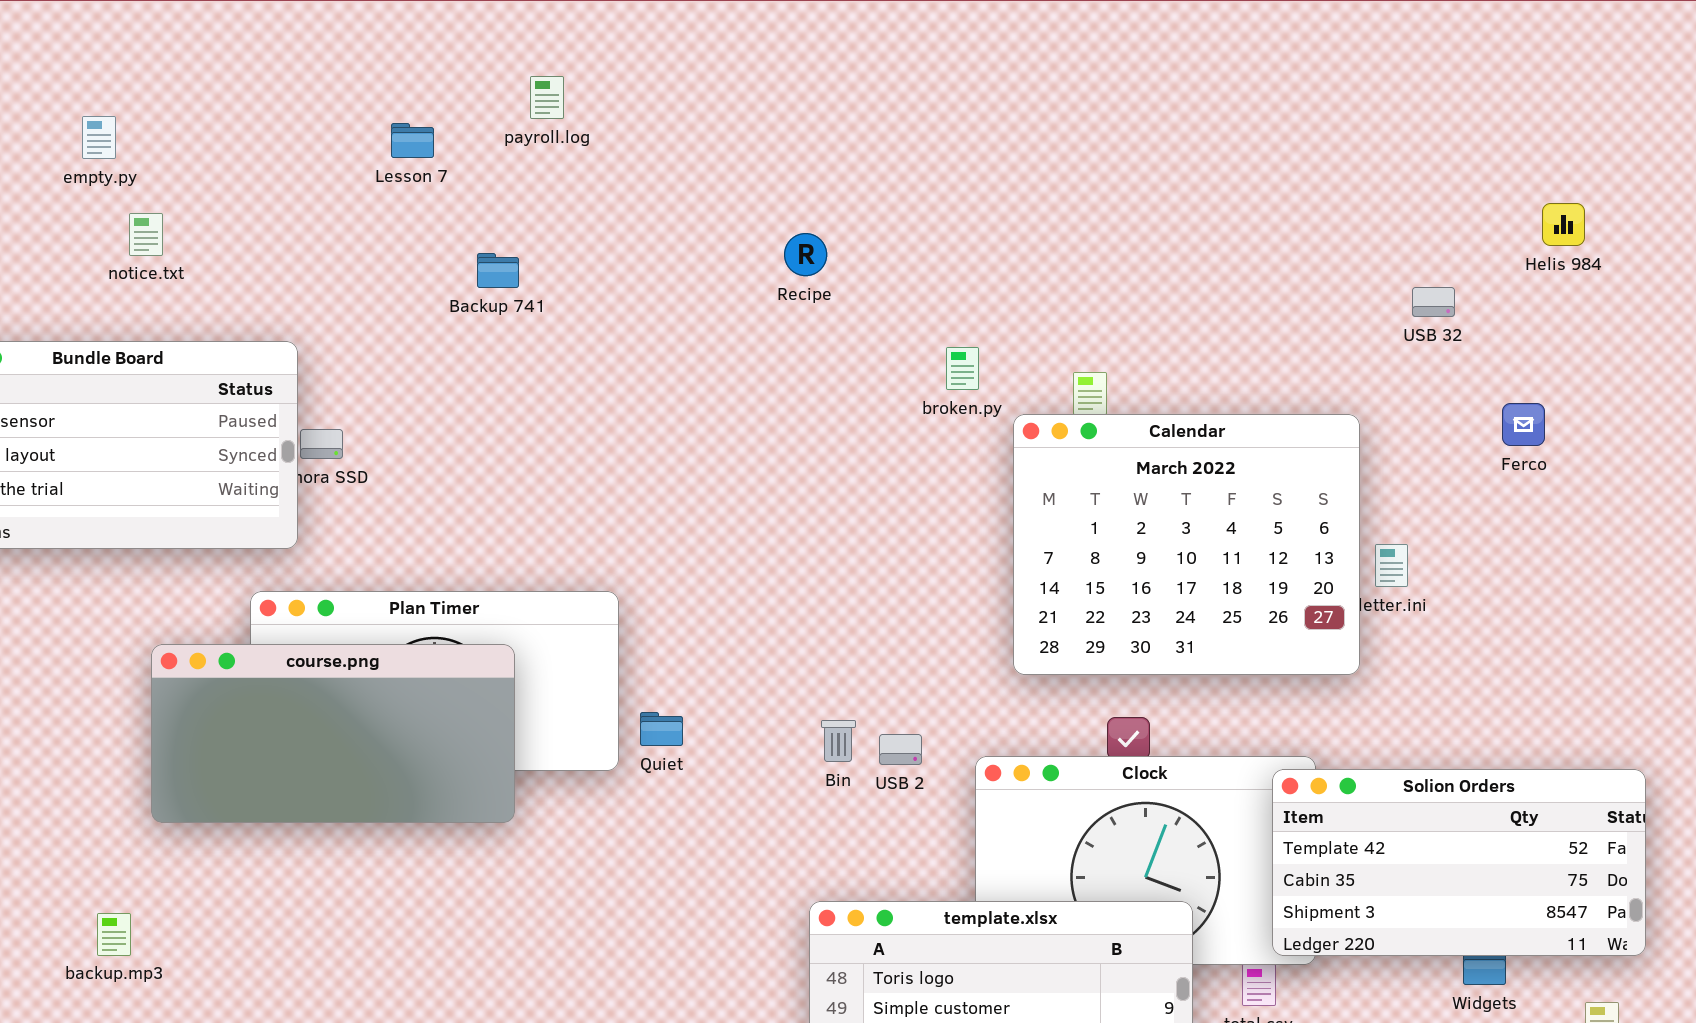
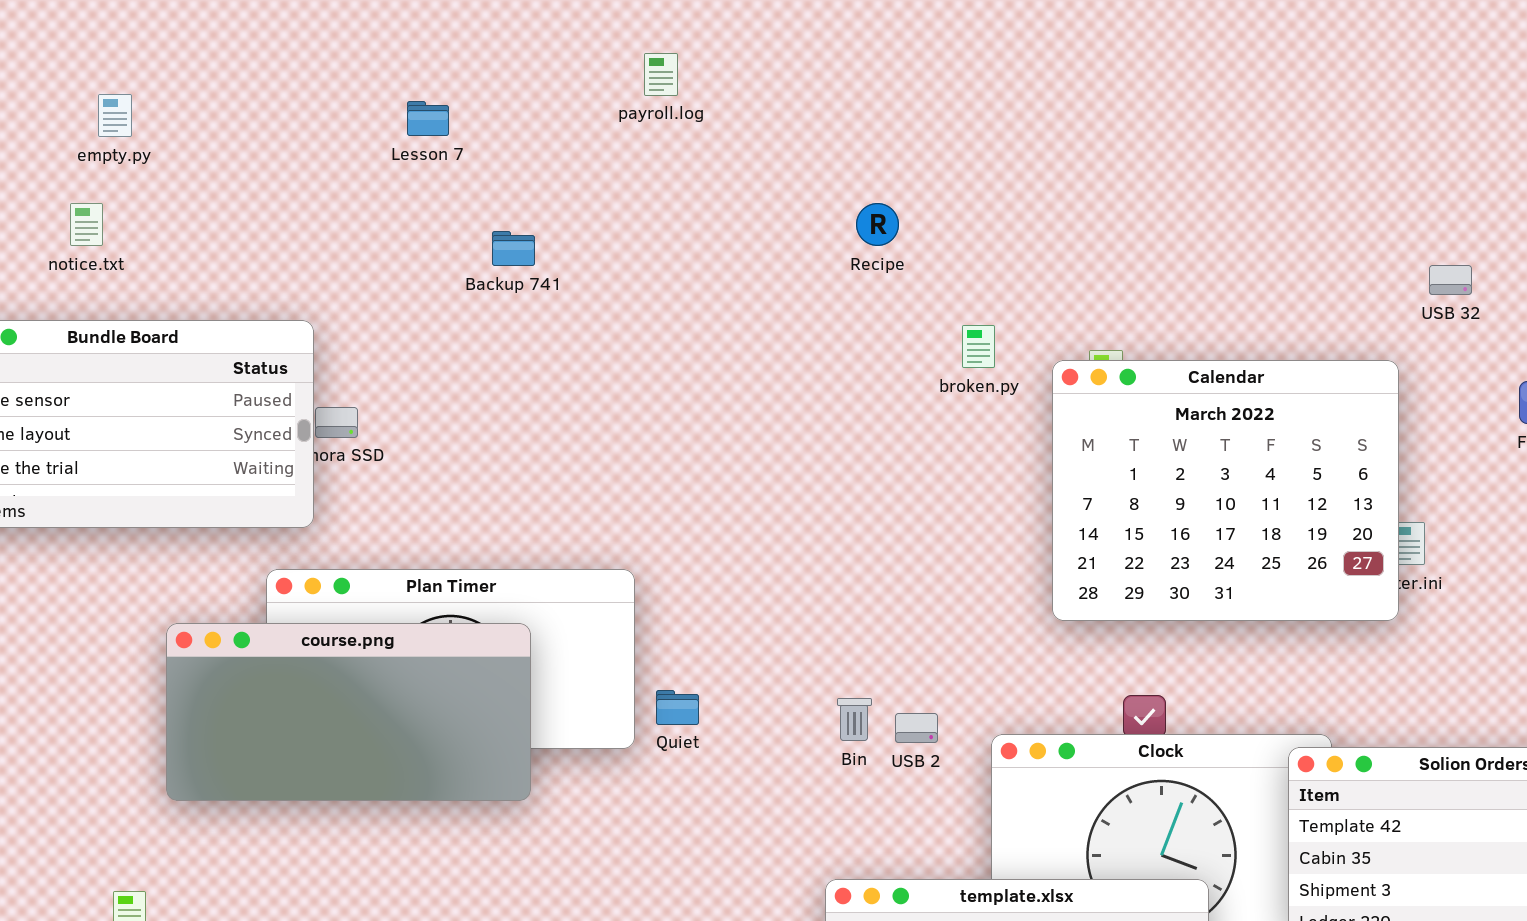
payroll.log: [530,76,564,119] -> [644,53,678,96], moved
notice.txt: [129,213,163,256] -> [70,203,103,246], moved
Recipe: [784,233,827,276] -> [856,203,899,246], moved
Calendar: [1013,414,1360,675] -> [1052,360,1399,621], moved

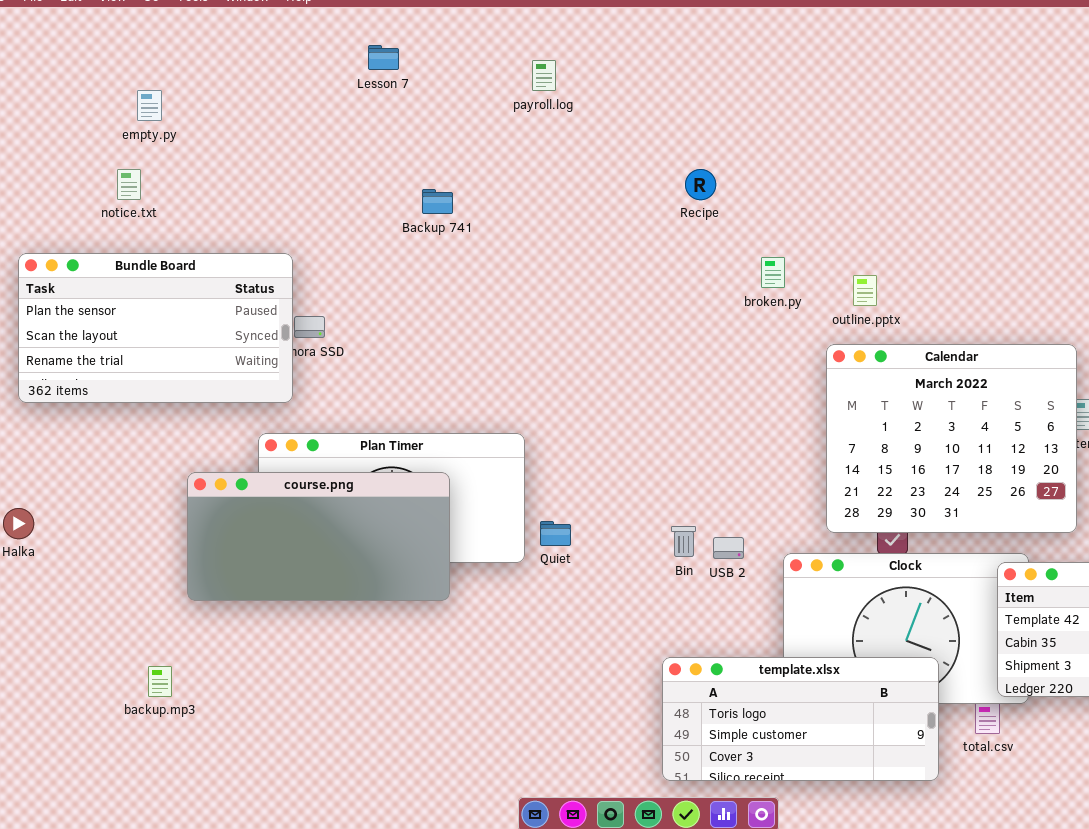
Lesson 7: [407,101,449,136] -> [368,45,399,70], moved
Calendar: [1052,360,1399,621] -> [826,344,1077,533], moved

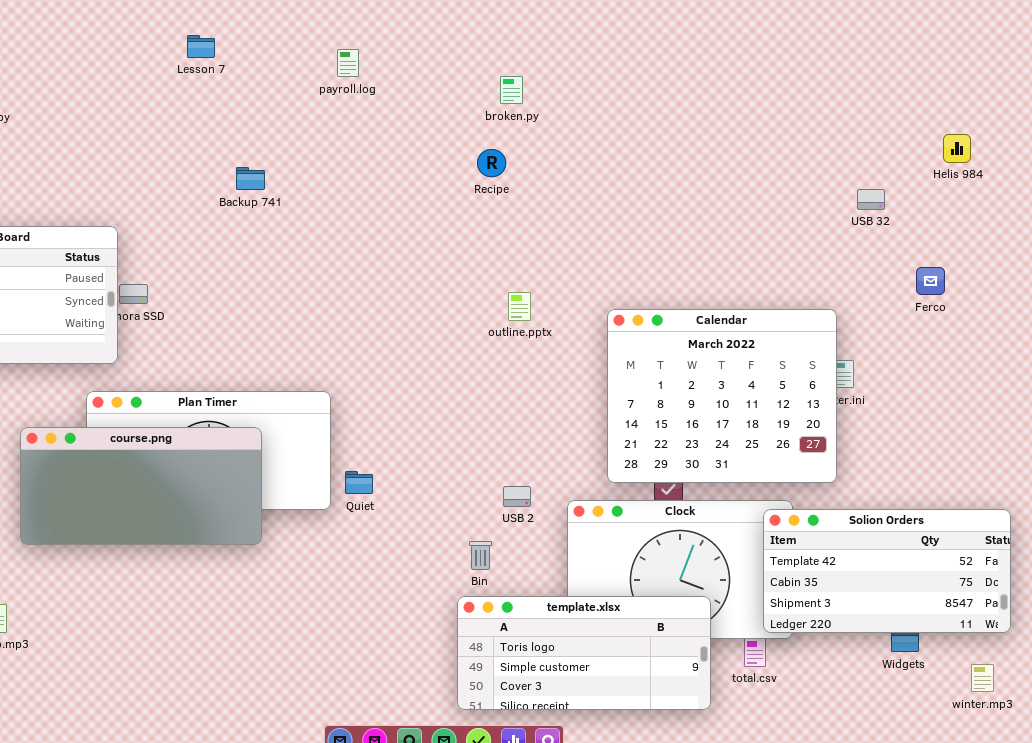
broken.py: [761,257,785,288] -> [500,76,523,104], moved
outline.pptx: [853,275,877,306] -> [508,292,531,321], moved
Bin: [671,526,696,557] -> [469,541,492,570], moved

